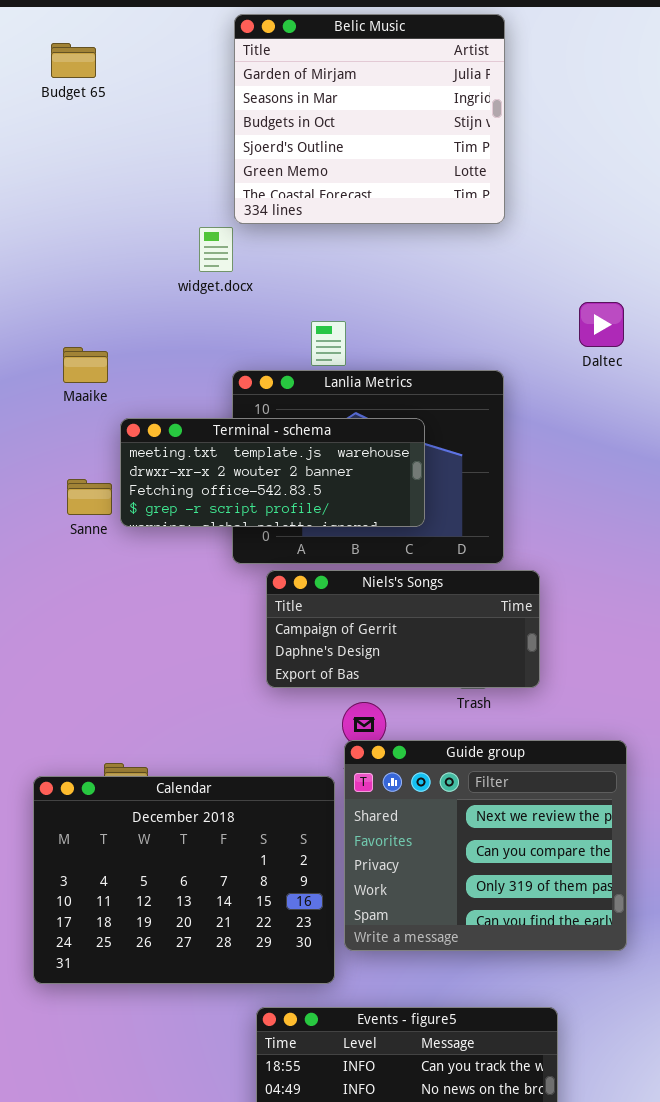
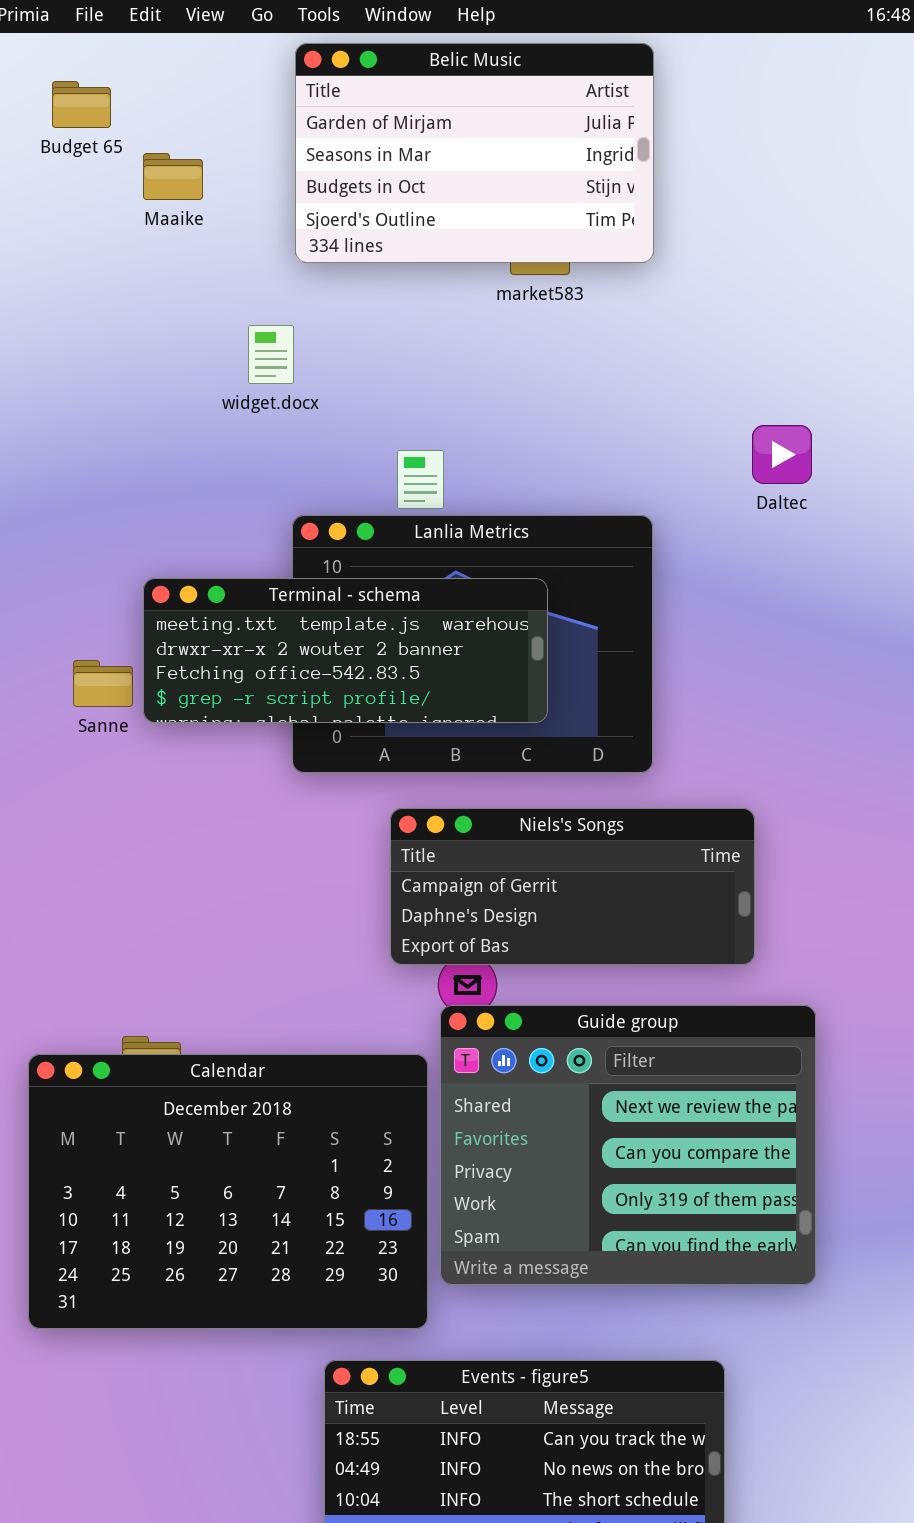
Belic Music: [234,14,505,224] -> [295,43,654,263], resized
Maaike: [63,347,108,383] -> [143,153,203,200], moved
Niels's Songs: [266,570,540,688] -> [390,808,755,965], moved

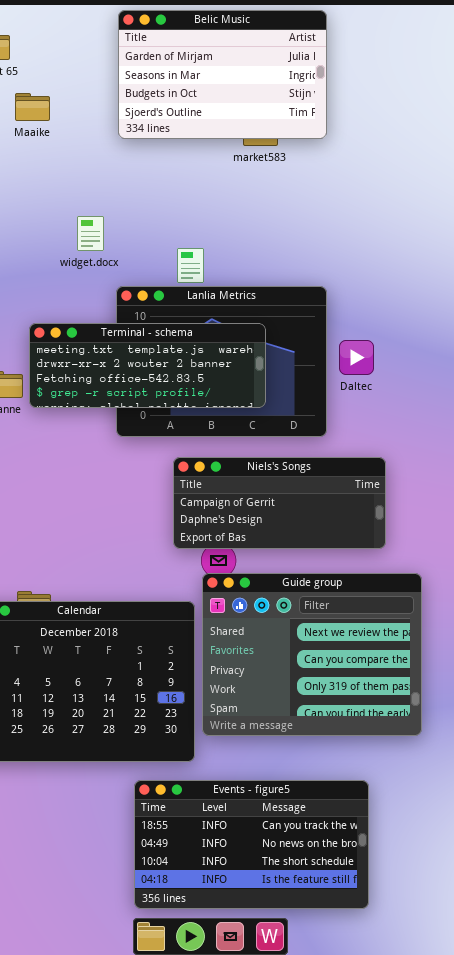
Maaike: [143,153,203,200] -> [15,93,50,121], moved
widget.docx: [248,325,294,384] -> [77,216,104,251], moved
Daltec: [752,425,812,484] -> [339,340,374,375], moved

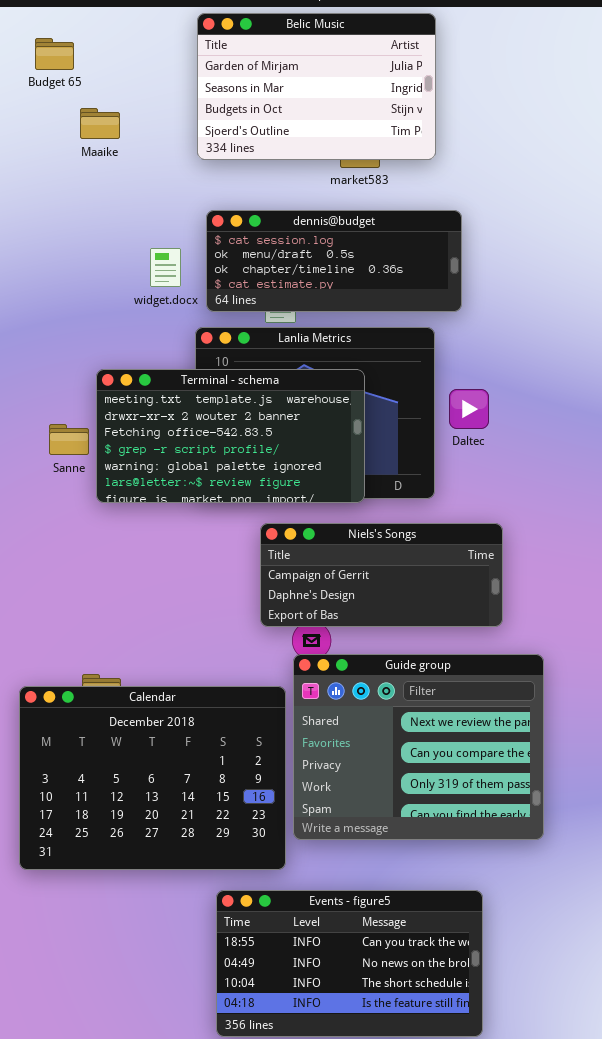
dennis@budget: none -> [206,210,462,312], opened
Terminal - schema: [29,323,266,408] -> [96,369,365,503], resized

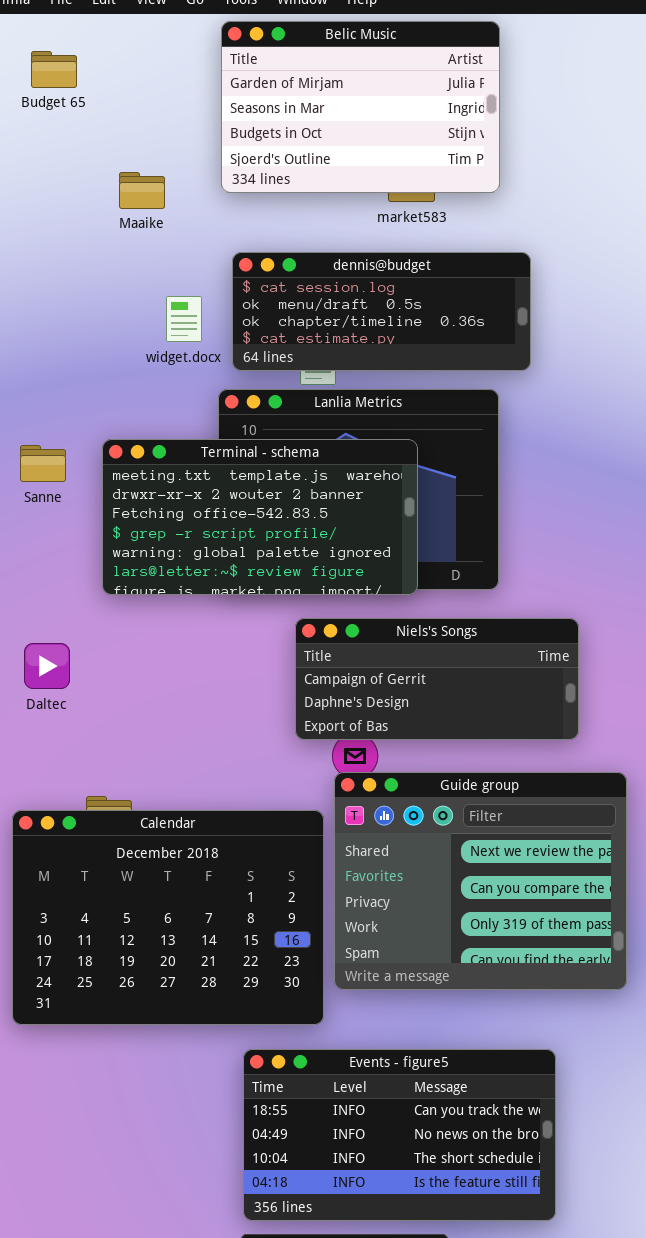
Maaike: [80,108,120,139] -> [119,172,165,209], moved
Daltec: [449,389,489,429] -> [24,643,70,689], moved
Sanne: [49,424,89,455] -> [20,445,66,482], moved

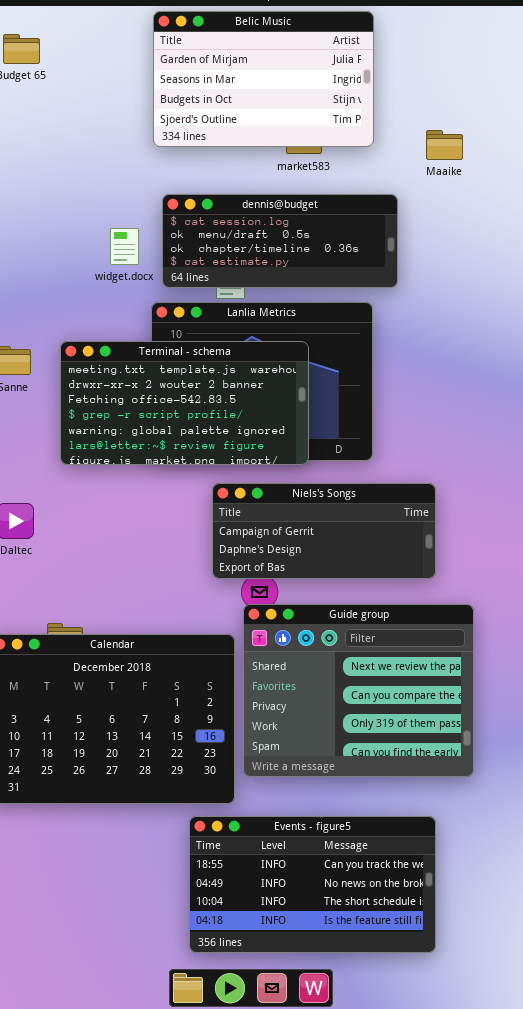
Maaike: [119,172,165,209] -> [426,130,463,160], moved
Events - figure5: [243,1049,556,1221] -> [189,816,436,953], moved

